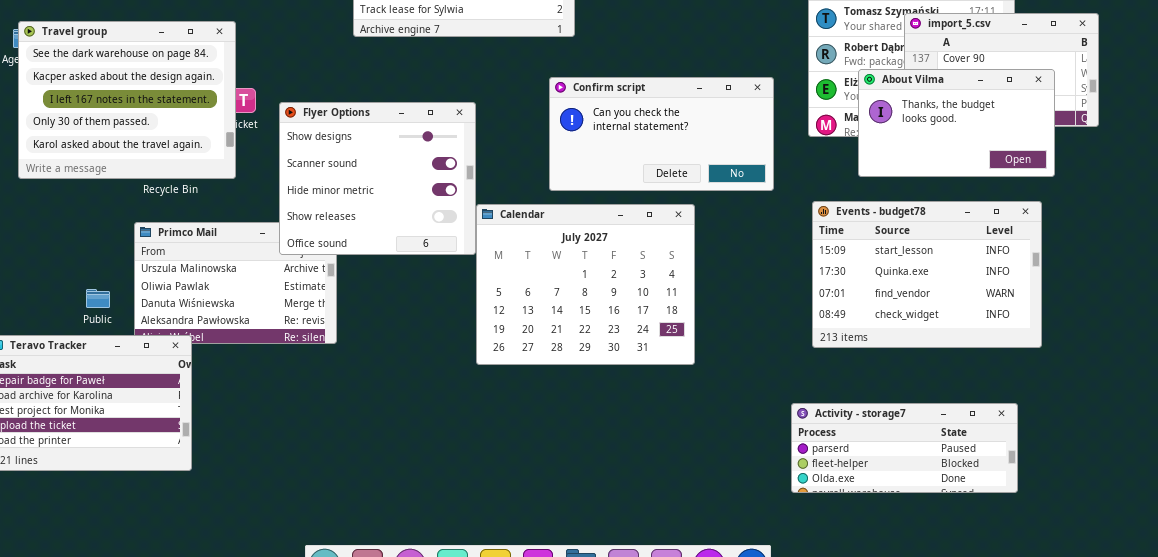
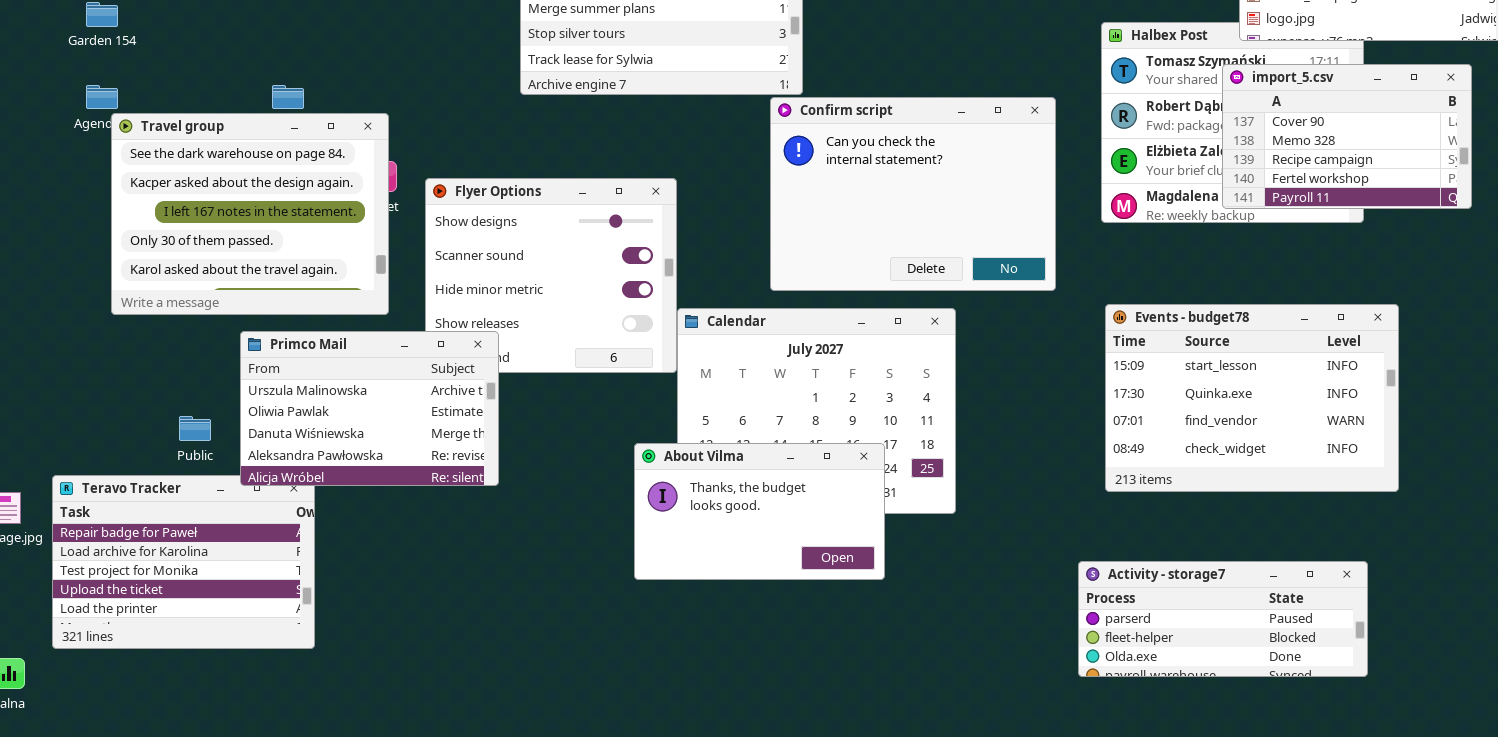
Travel group: [18,21,236,179] -> [111,113,389,315], moved
About Vilma: [858,69,1055,177] -> [634,443,885,580], moved
Confirm script: [549,77,774,191] -> [770,97,1056,291], resized
Primco Mail: [134,222,337,344] -> [240,331,499,486], raised

